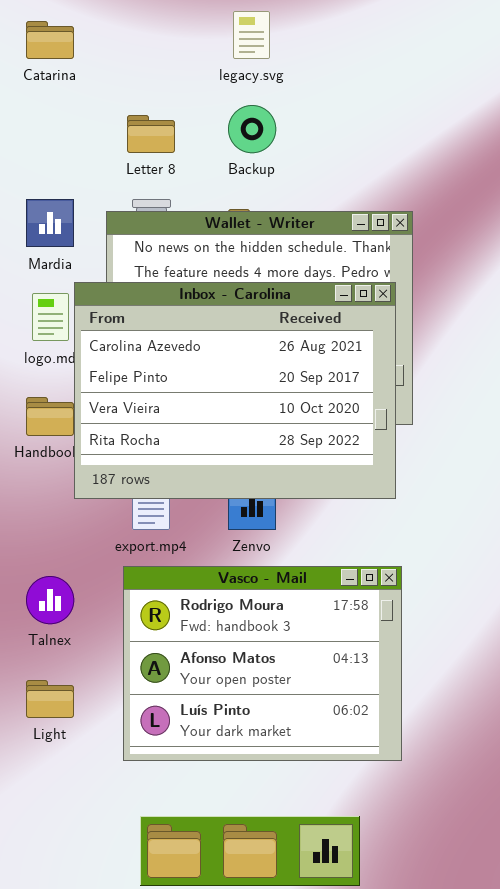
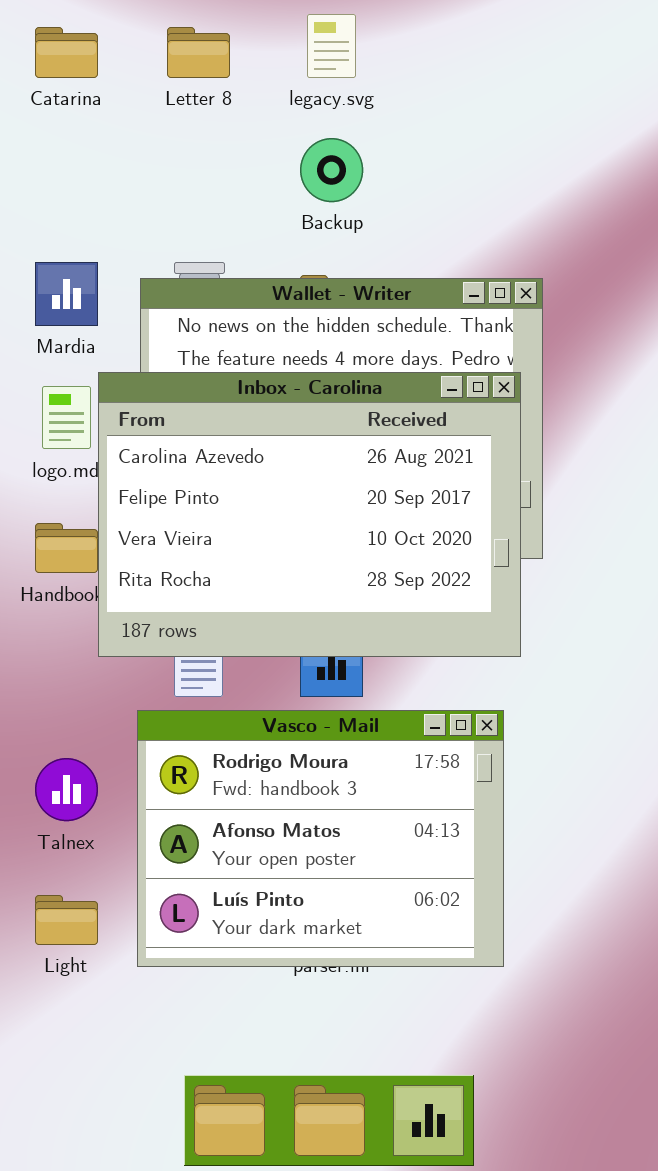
Letter 8: [127,115,175,153] -> [167,27,230,78], moved
Vasco - Mail: [123,566,402,761] -> [137,710,504,967], moved

